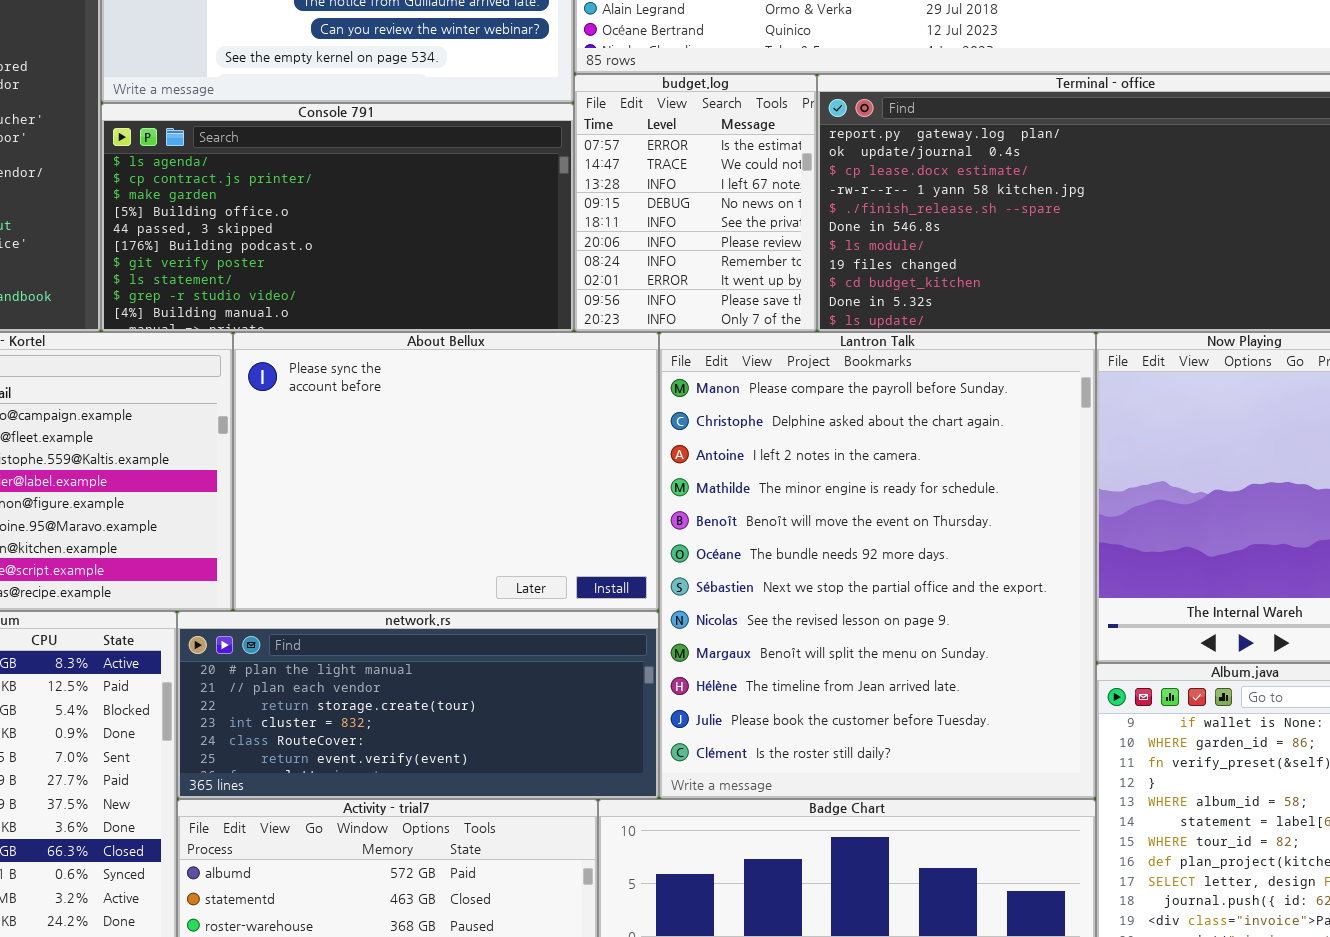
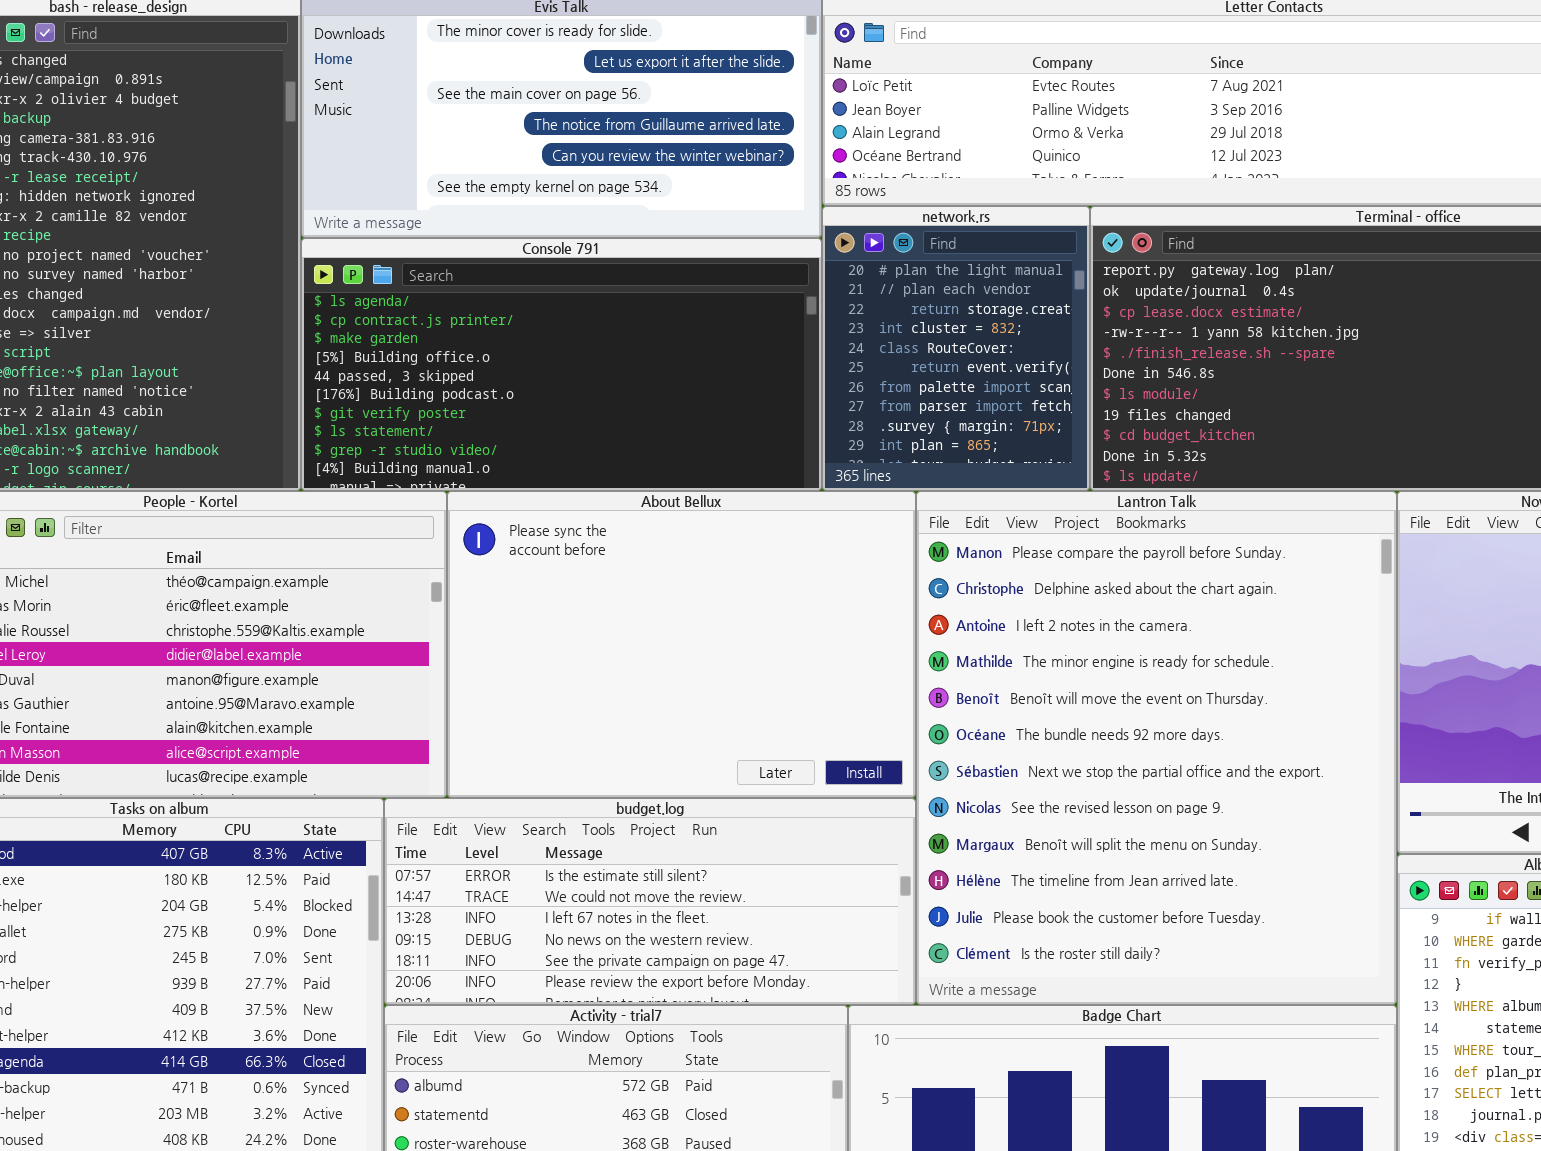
budget.log: [574,74,817,332] -> [384,798,916,1005], moved, resized
network.rs: [177,611,659,799] -> [822,206,1090,491], moved, resized

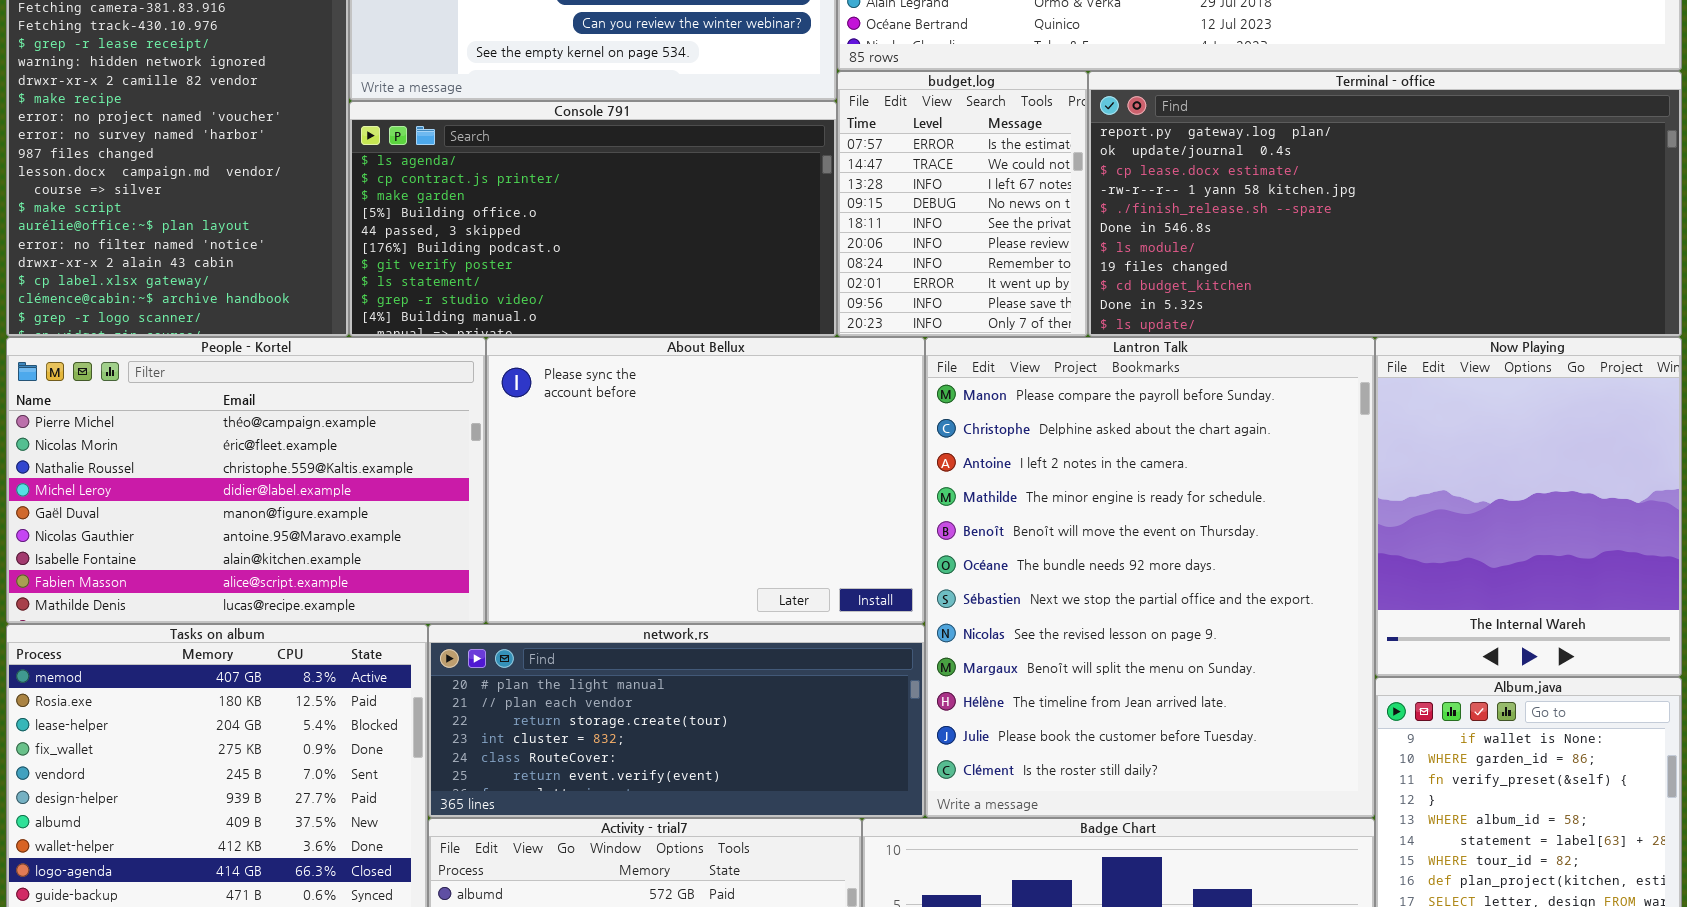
network.rs: [822,206,1090,491] -> [428,624,925,818], moved, resized
budget.log: [384,798,916,1005] -> [837,71,1088,337], moved, resized

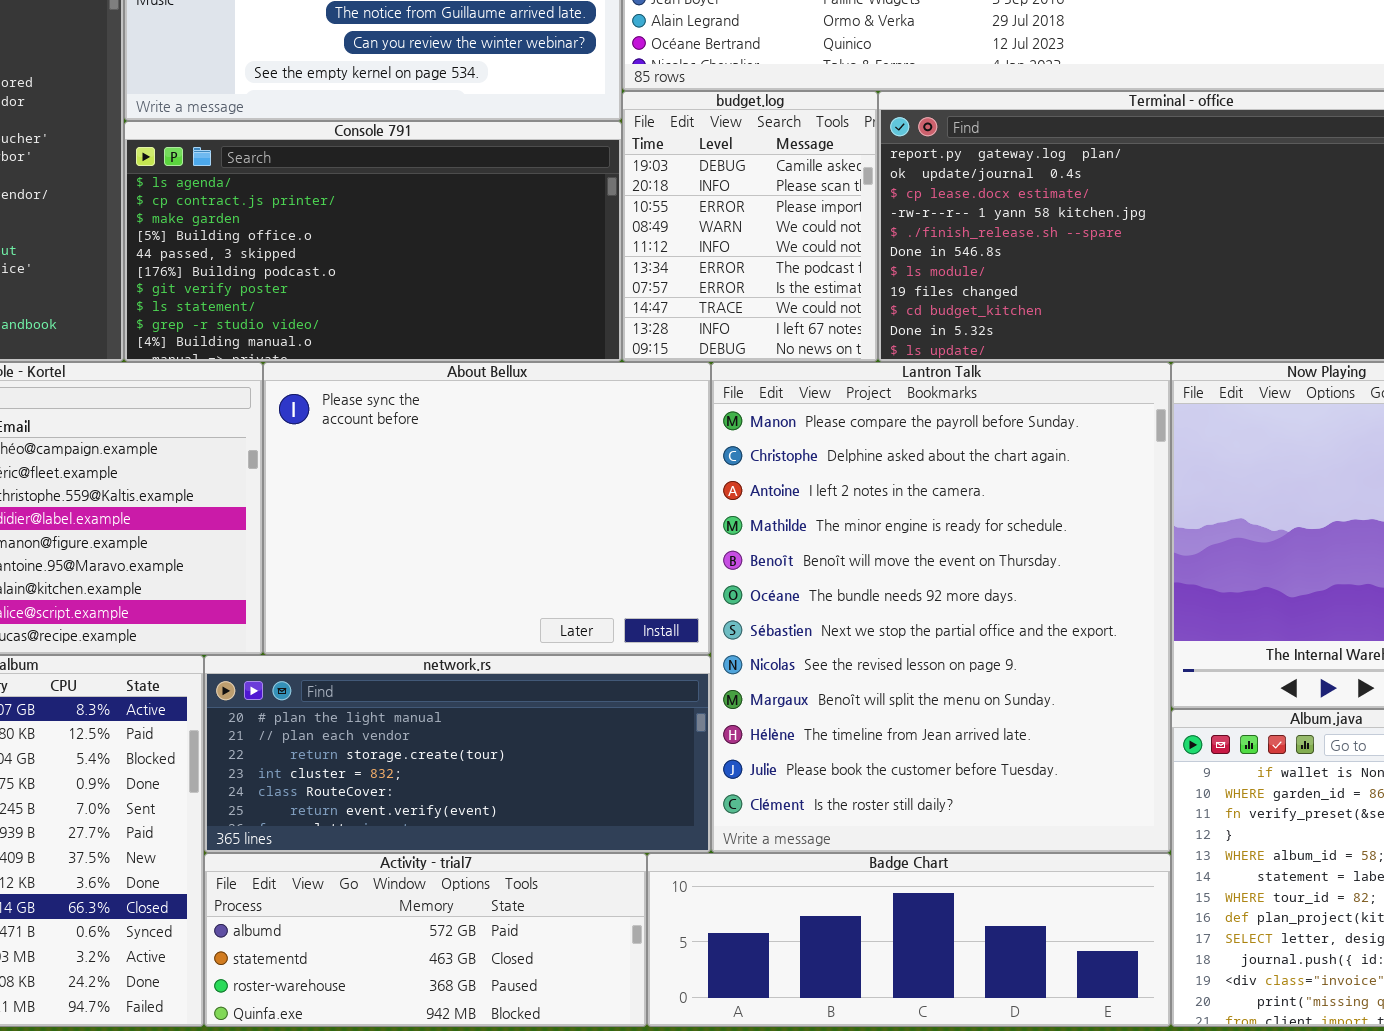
budget.log: [837,71,1088,337] -> [622,91,878,362], scrolled up 6 rows

